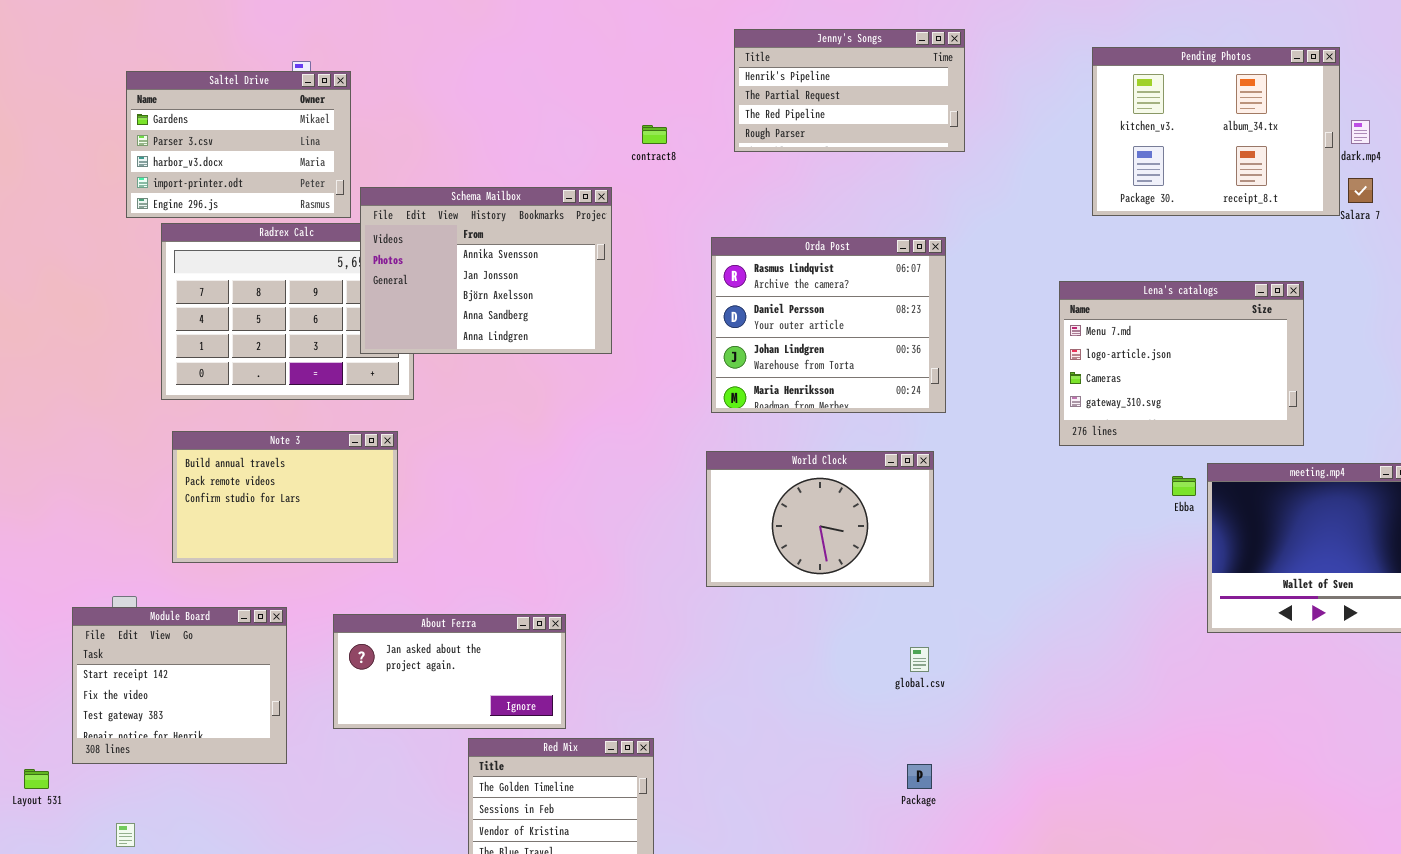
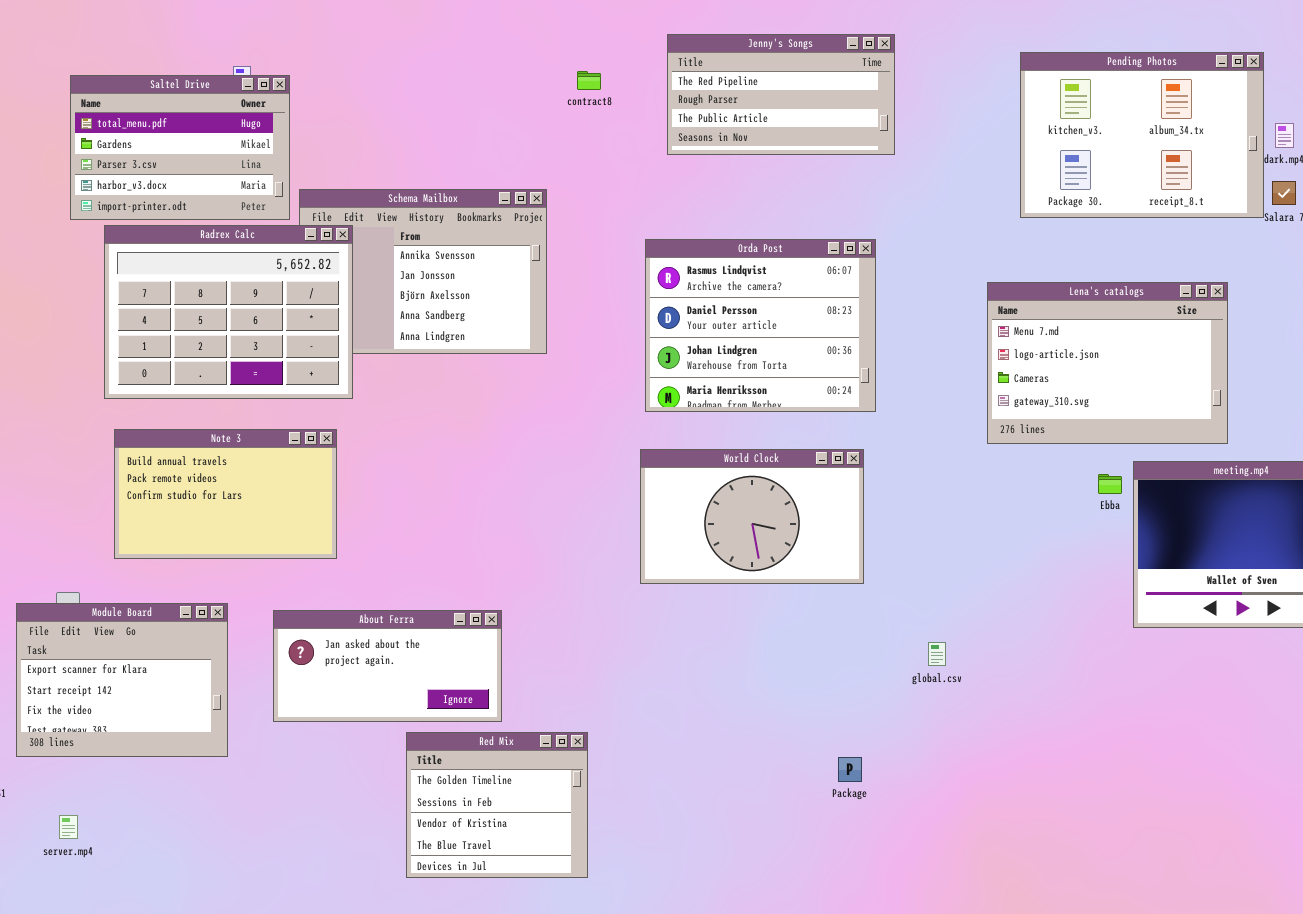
Jenny's Songs: [734,29,965,152] -> [667,34,895,155], scrolled down 2 rows
Saltel Drive: [126,71,351,218] -> [70,75,290,220], scrolled up 1 row
contract8: [642,125,667,144] -> [577,71,601,90], moved
Radrex Calc: [161,223,414,400] -> [104,225,353,399], raised
Module Board: [72,607,287,764] -> [16,603,228,757], scrolled up 1 row
global.csv: [910,647,929,672] -> [928,642,946,666], moved

